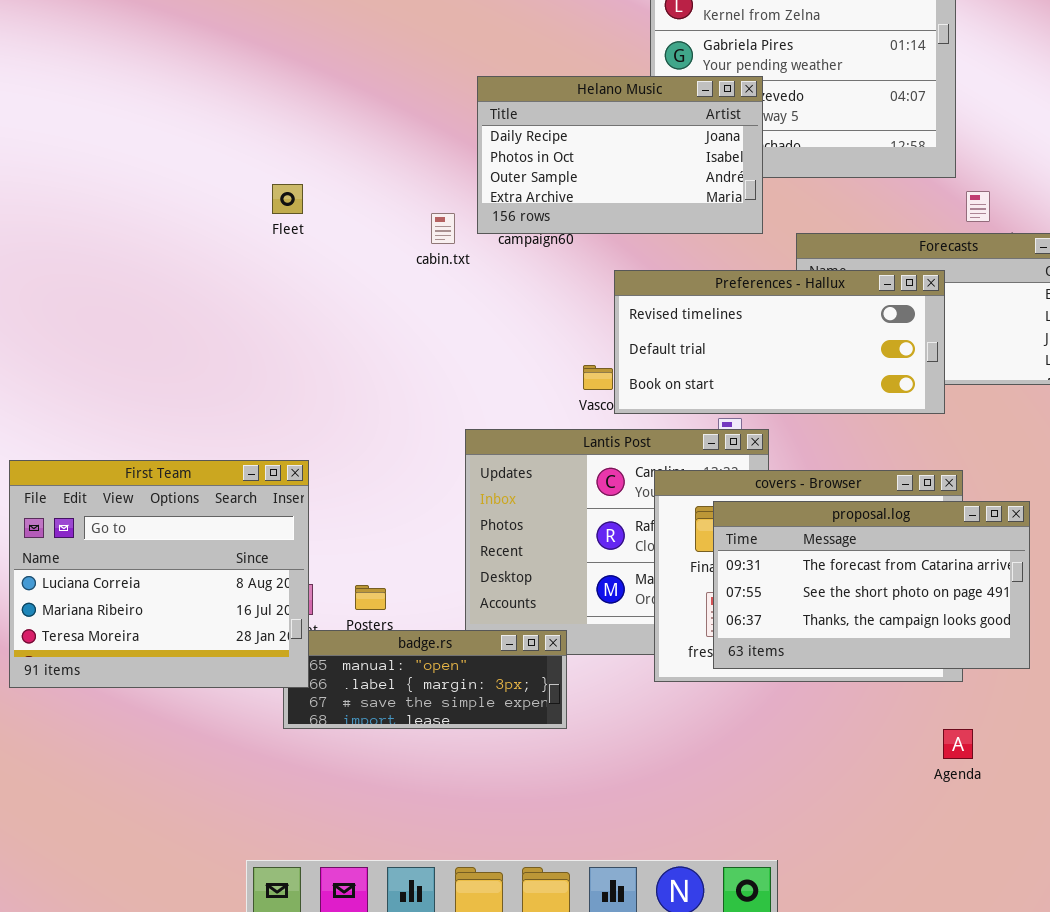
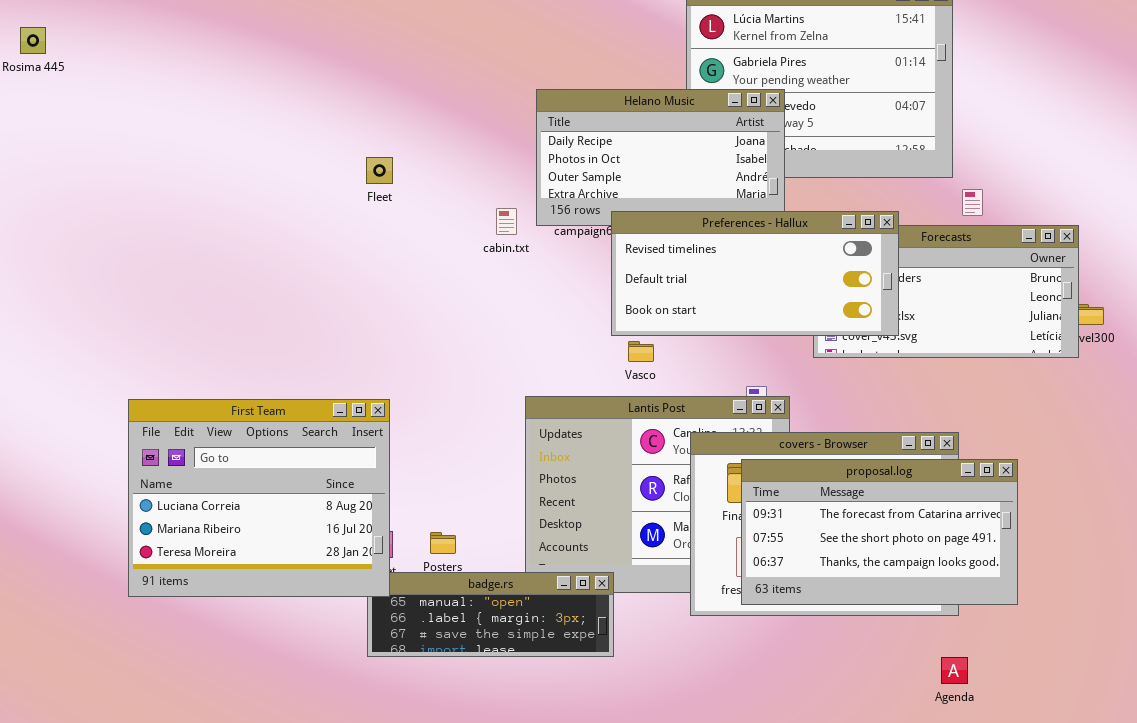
Fleet: [272,184,303,214] -> [366,157,393,184], moved
Preferences - Hallux: [614,270,945,414] -> [611,211,899,336], moved
First Team: [9,460,309,688] -> [128,399,390,597], moved

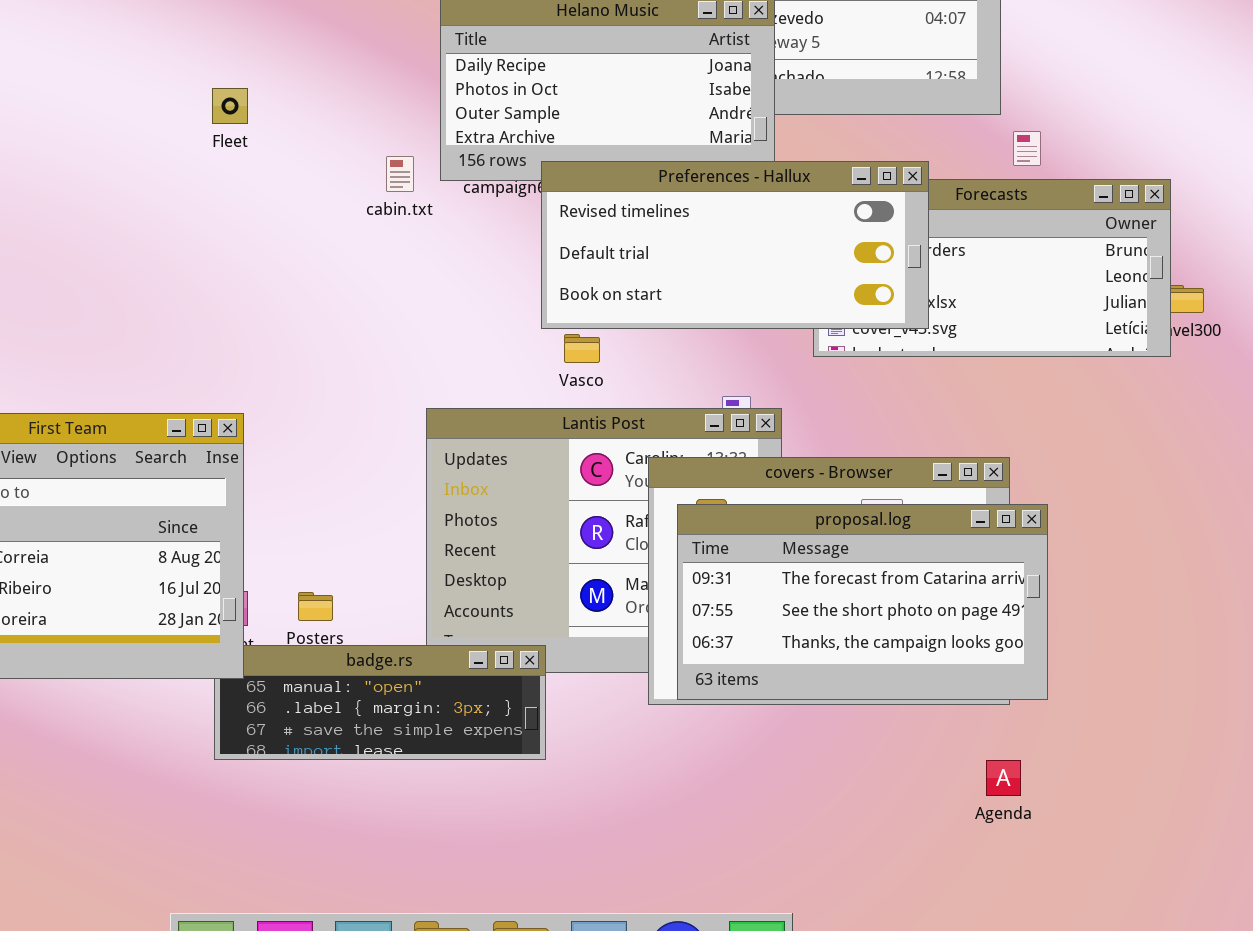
proposal.log: [741,459,1018,605] -> [677,504,1048,700], moved

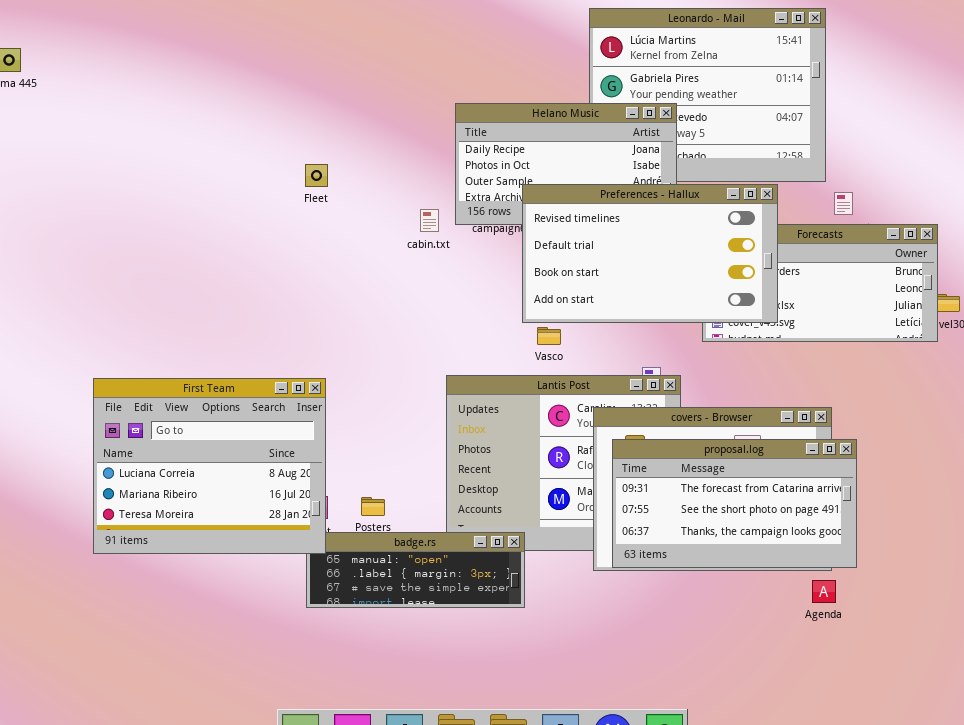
Preferences - Hallux: [541,161,929,329] -> [522,184,778,323], resized
Agenda: [986,760,1021,796] -> [812,580,836,603], moved

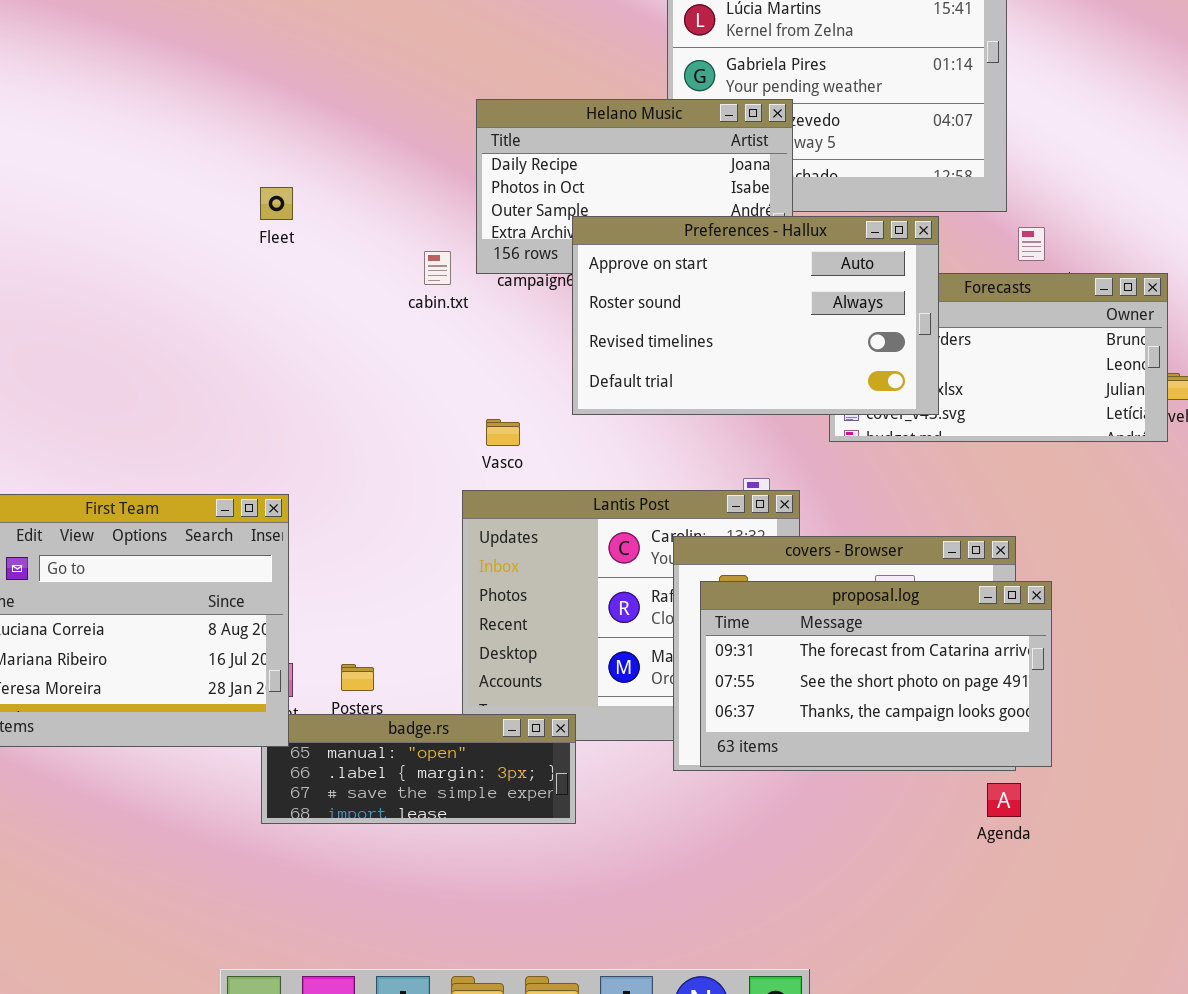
Preferences - Hallux: [522,184,778,323] -> [572,216,939,415], scrolled up 2 rows
Vasco: [537,327,561,345] -> [486,419,520,446], moved

